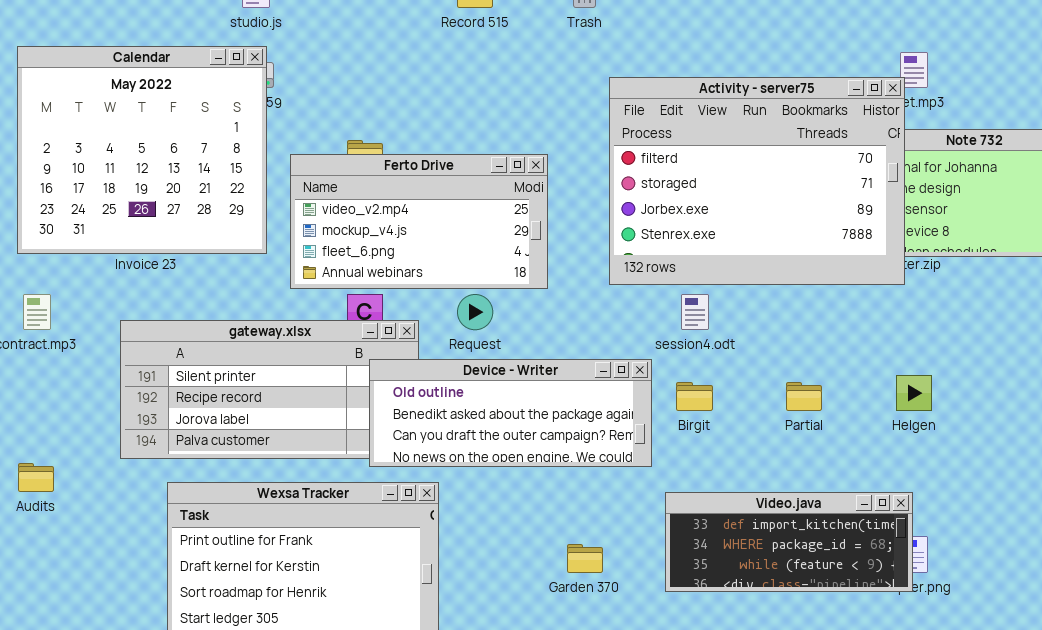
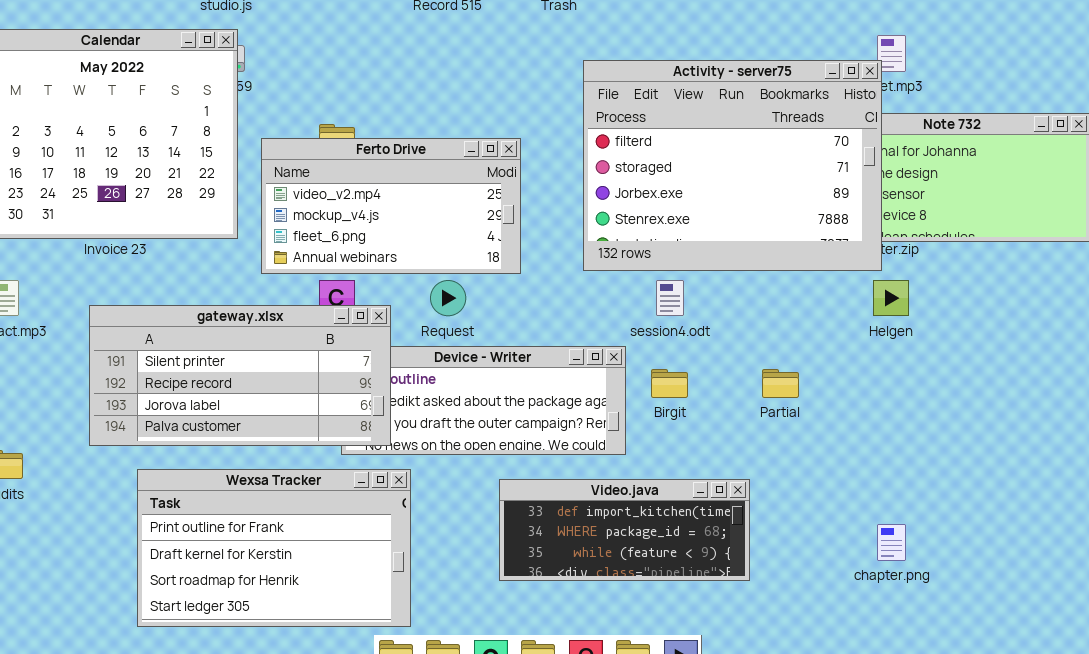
gateway.xlsx: [120,320,419,459] -> [89,305,391,446], raised
Helgen: [896,375,932,411] -> [873,280,909,316], moved
Video.java: [665,492,913,592] -> [499,479,750,581], moved

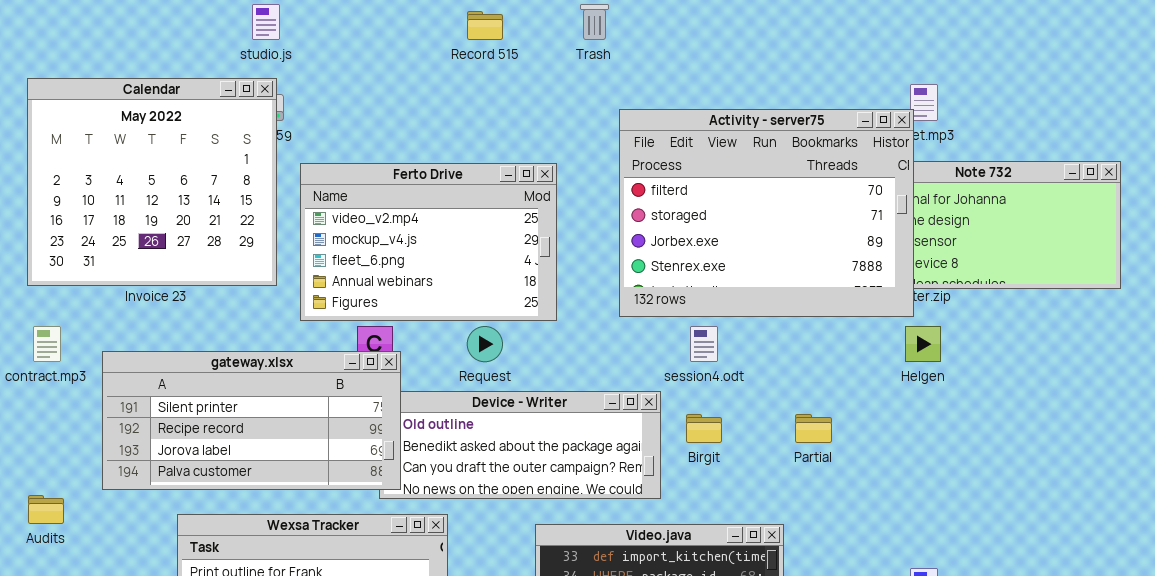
Ferto Drive: [261,138,521,274] -> [300,163,557,321], resized
gateway.xlsx: [89,305,391,446] -> [102,351,401,490], moved

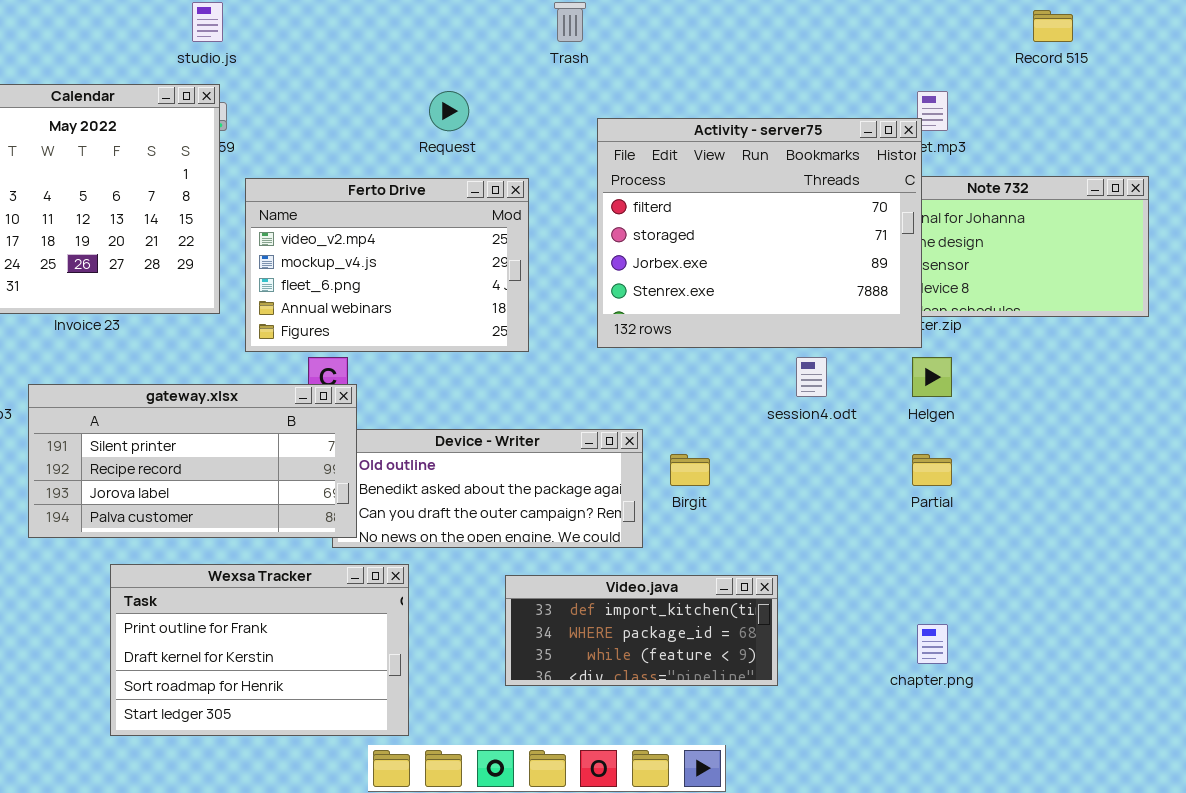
Record 515: [467,11,503,40] -> [1033,10,1073,42], moved
Request: [467,326,503,362] -> [429,91,469,131], moved
session4.odt: [690,326,718,362] -> [796,357,827,397], moved
Partial: [795,414,832,443] -> [912,454,952,486], moved

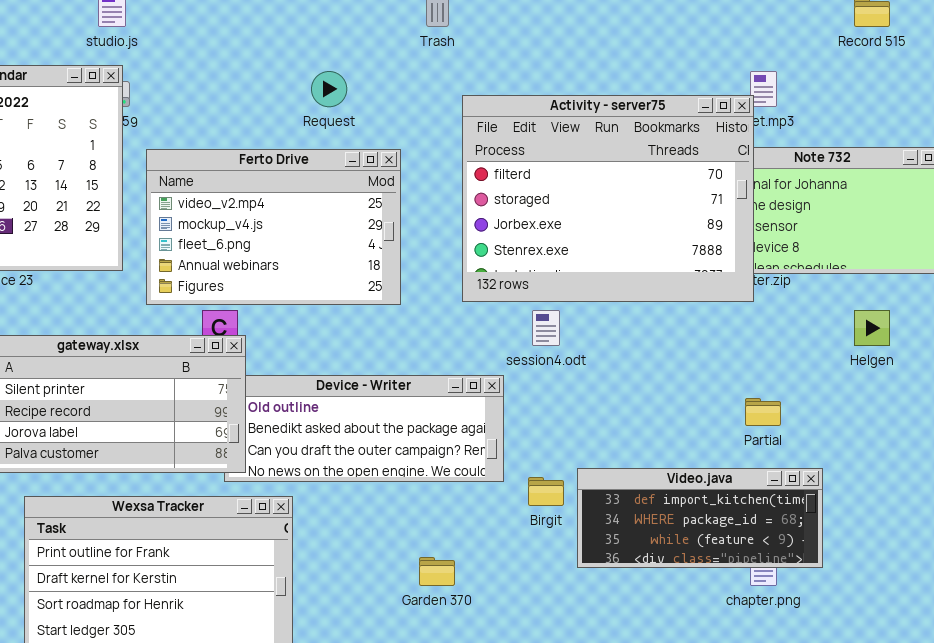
session4.odt: [796,357,827,397] -> [532,310,560,346], moved
Helgen: [912,357,952,397] -> [854,310,890,346], moved
Birgit: [670,454,710,486] -> [528,477,564,506], moved
Video.java: [505,575,778,686] -> [577,468,823,568], moved

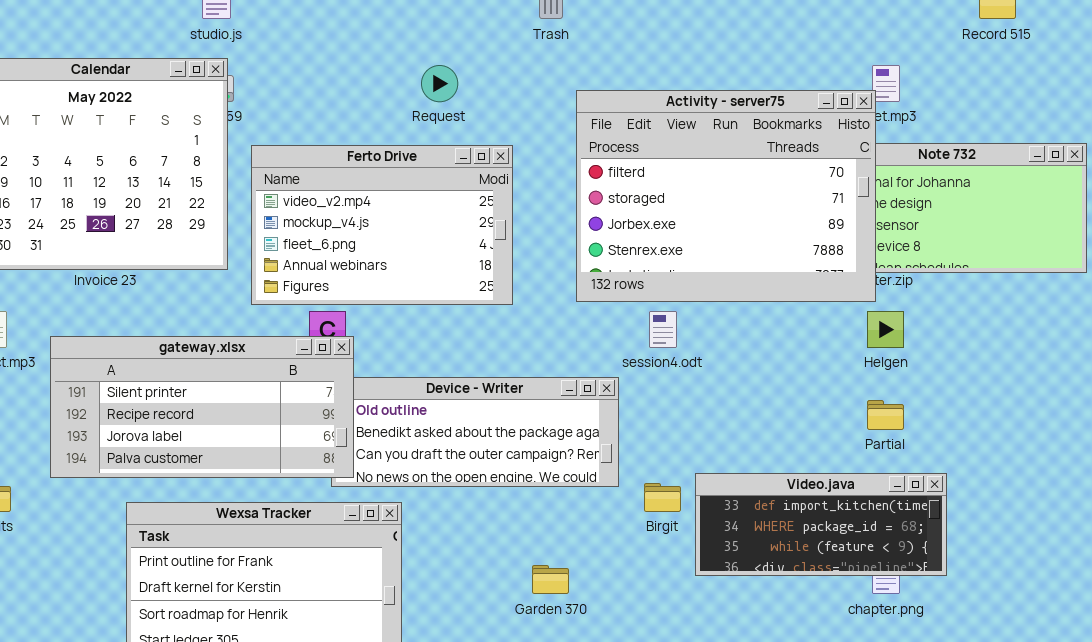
Helgen: [854,310,890,346] -> [867,311,904,348], moved

